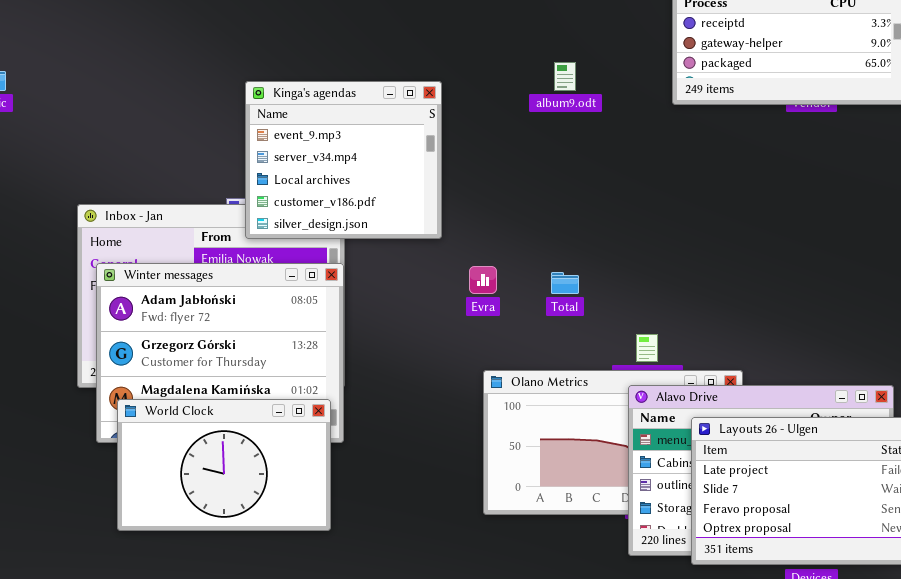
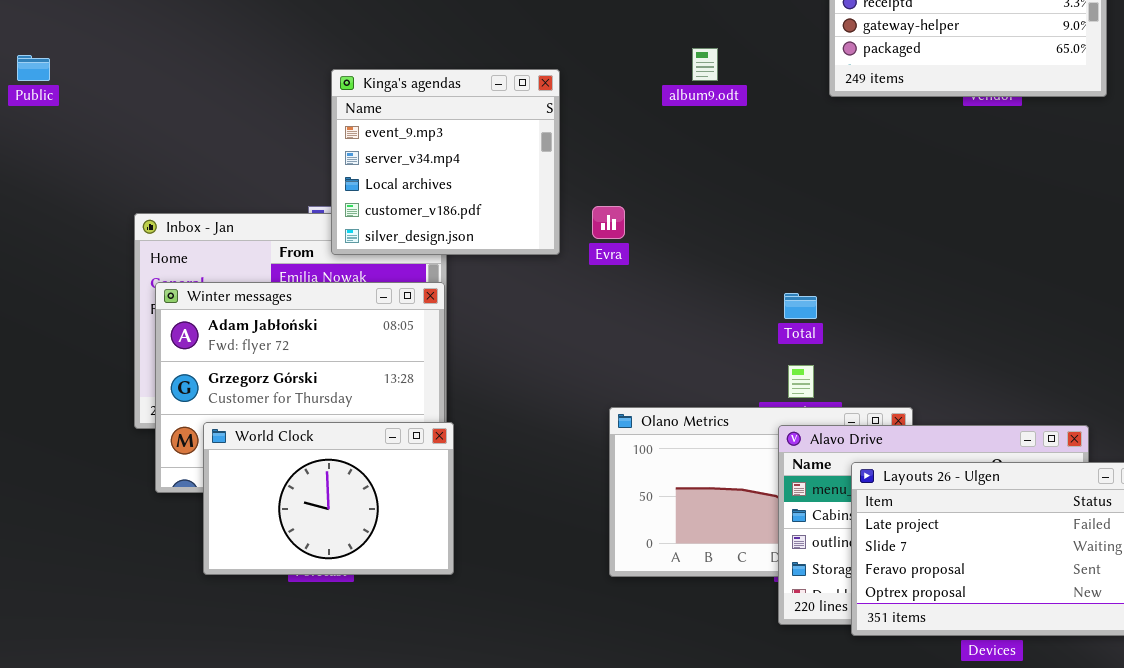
Evra: [469,266,497,294] -> [592,206,625,239], moved
Total: [551,272,579,294] -> [784,293,817,319], moved
World Clock: [117,399,331,531] -> [203,422,454,575], moved

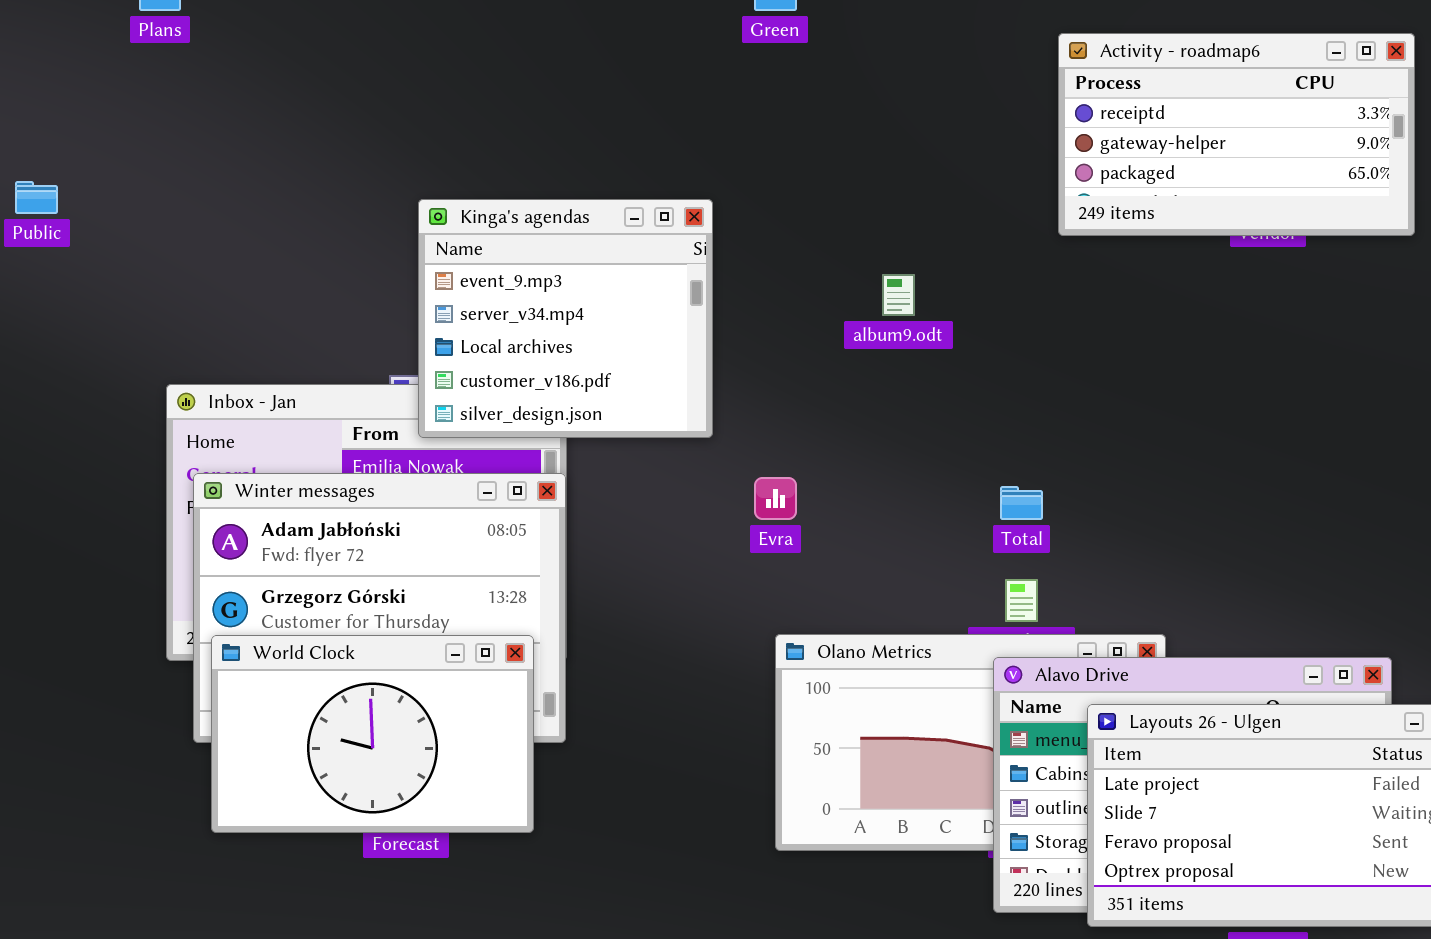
album9.odt: [692,48,718,81] -> [882,274,915,316], moved
Evra: [592,206,625,239] -> [754,477,797,520], moved
World Clock: [203,422,454,575] -> [211,635,534,833], moved

